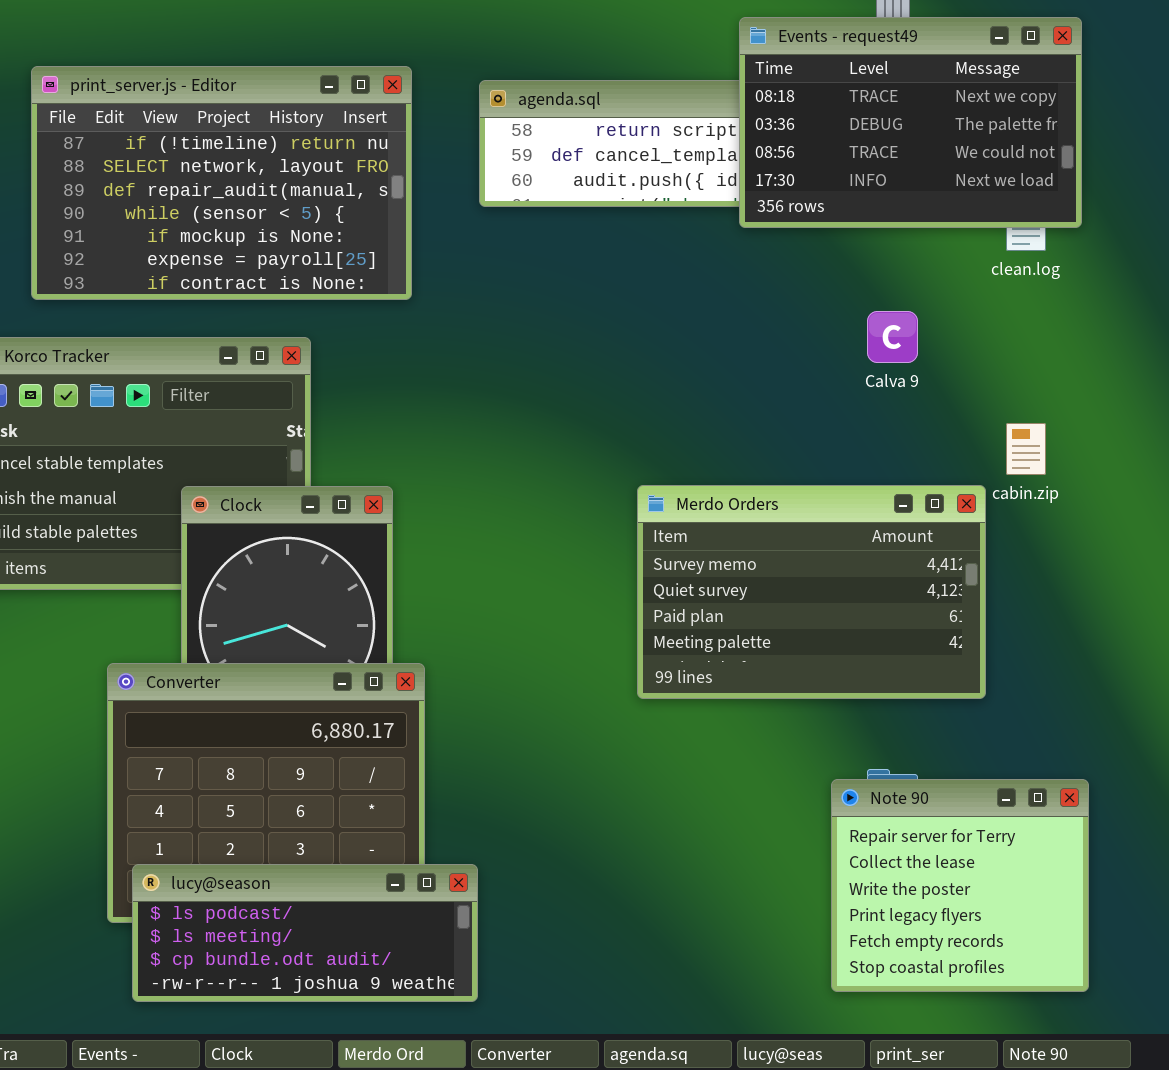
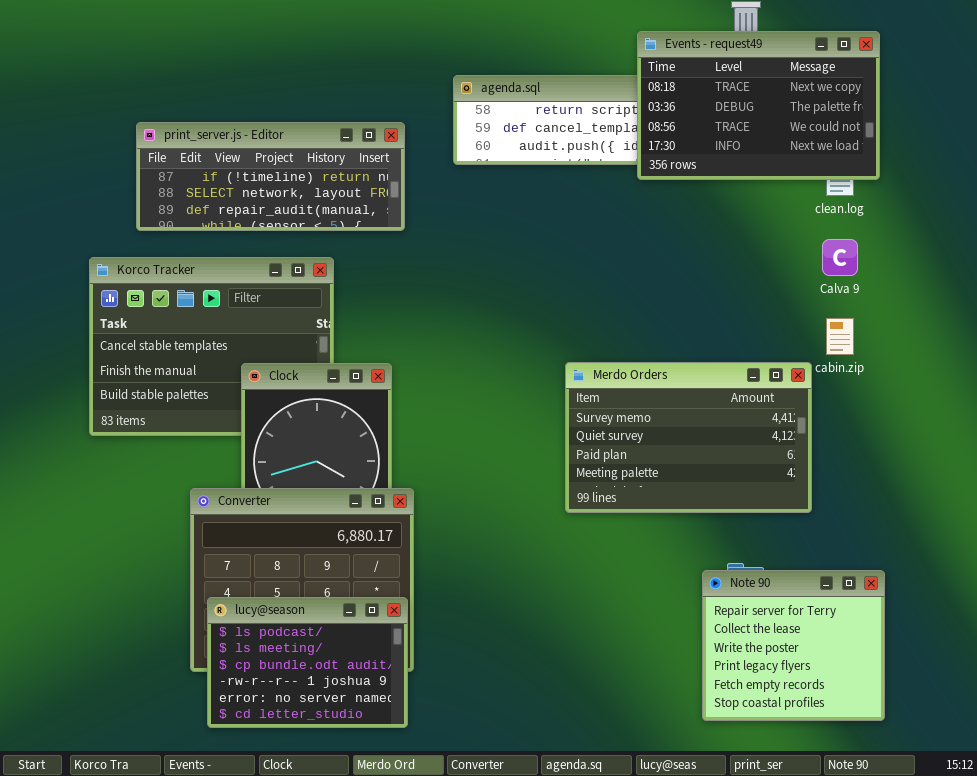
print_server.js - Editor: [31,66,412,300] -> [136,122,405,231], resized
Calva 9: [867,311,918,363] -> [822,239,858,276], moved
lucy@season: [132,864,478,1002] -> [207,597,408,728], resized

